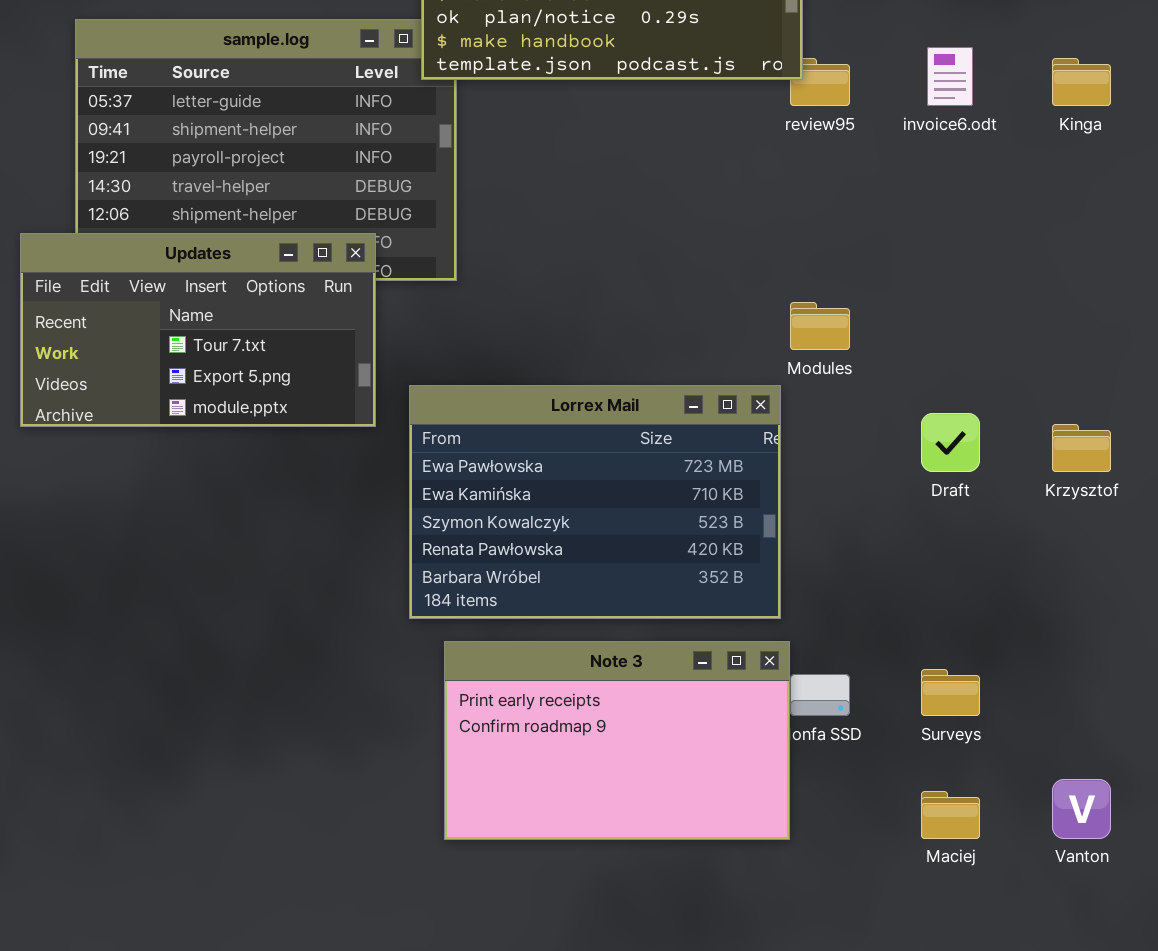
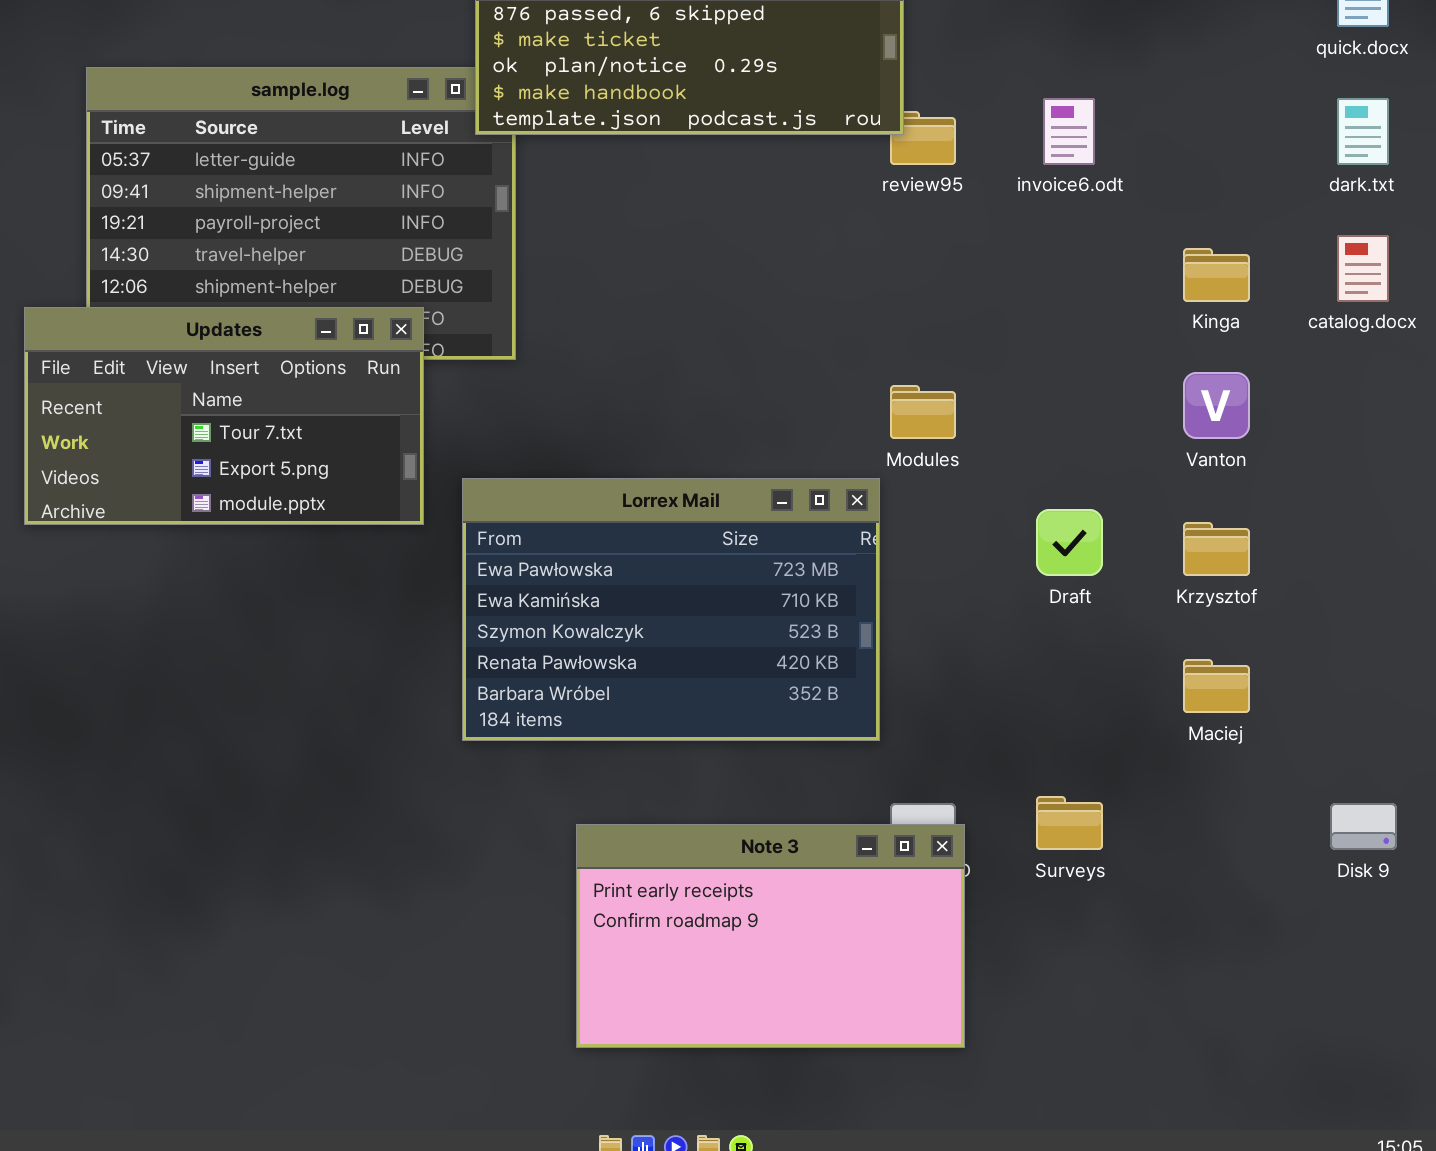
Kinga: [1052,58,1111,106] -> [1183,248,1250,302], moved
Note 3: [444,641,790,840] -> [576,824,965,1048], moved
Vanton: [1052,779,1111,839] -> [1183,372,1250,439], moved
Maciej: [921,791,980,839] -> [1183,659,1250,713], moved

